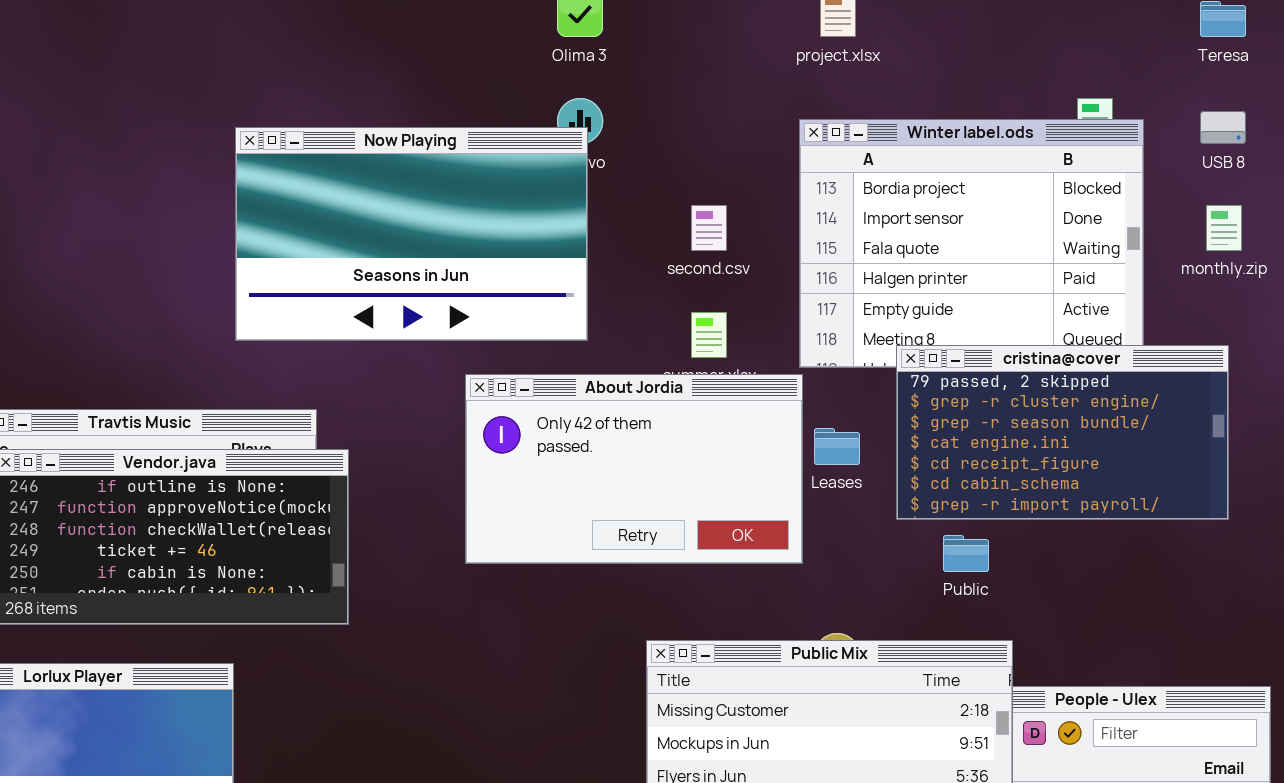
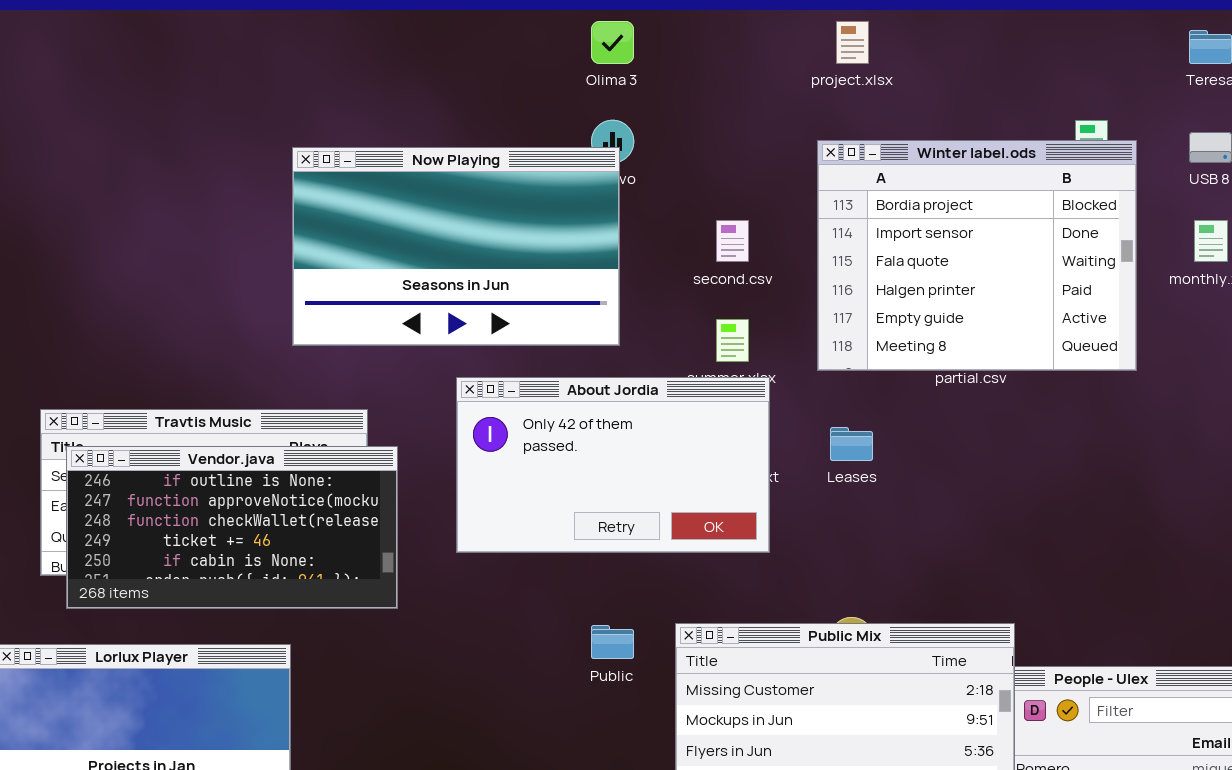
cristina@cover: [896,345,1229,520] -> none, closed
About Jordia: [465,374,803,564] -> [456,377,770,553], moved
Public: [943,535,989,572] -> [591,625,634,659], moved

